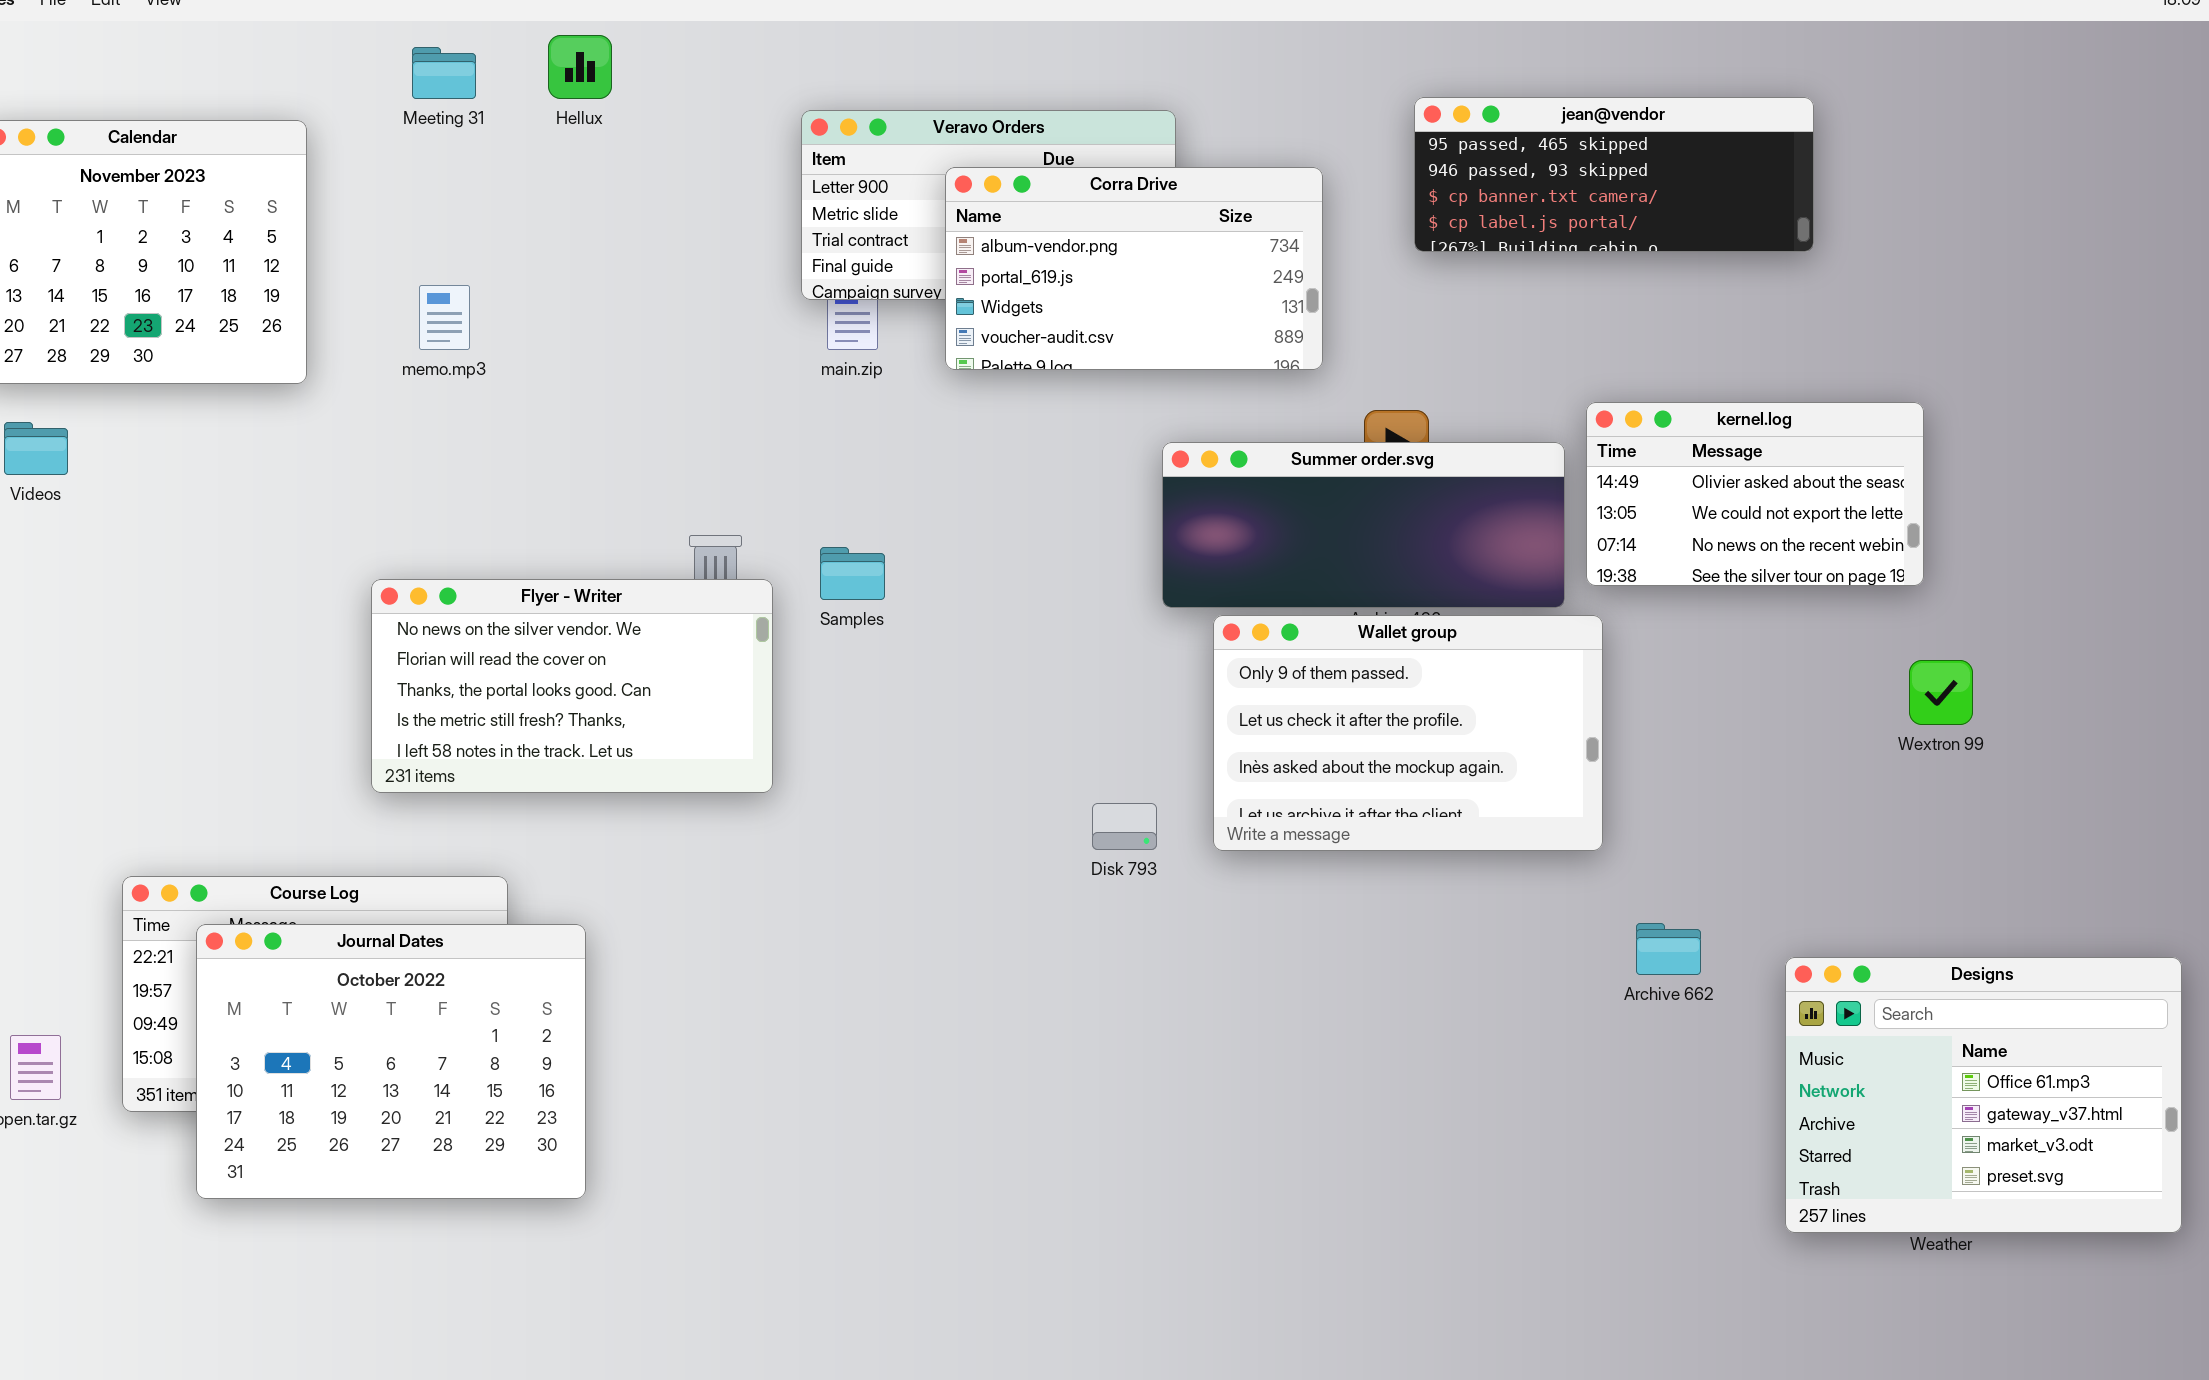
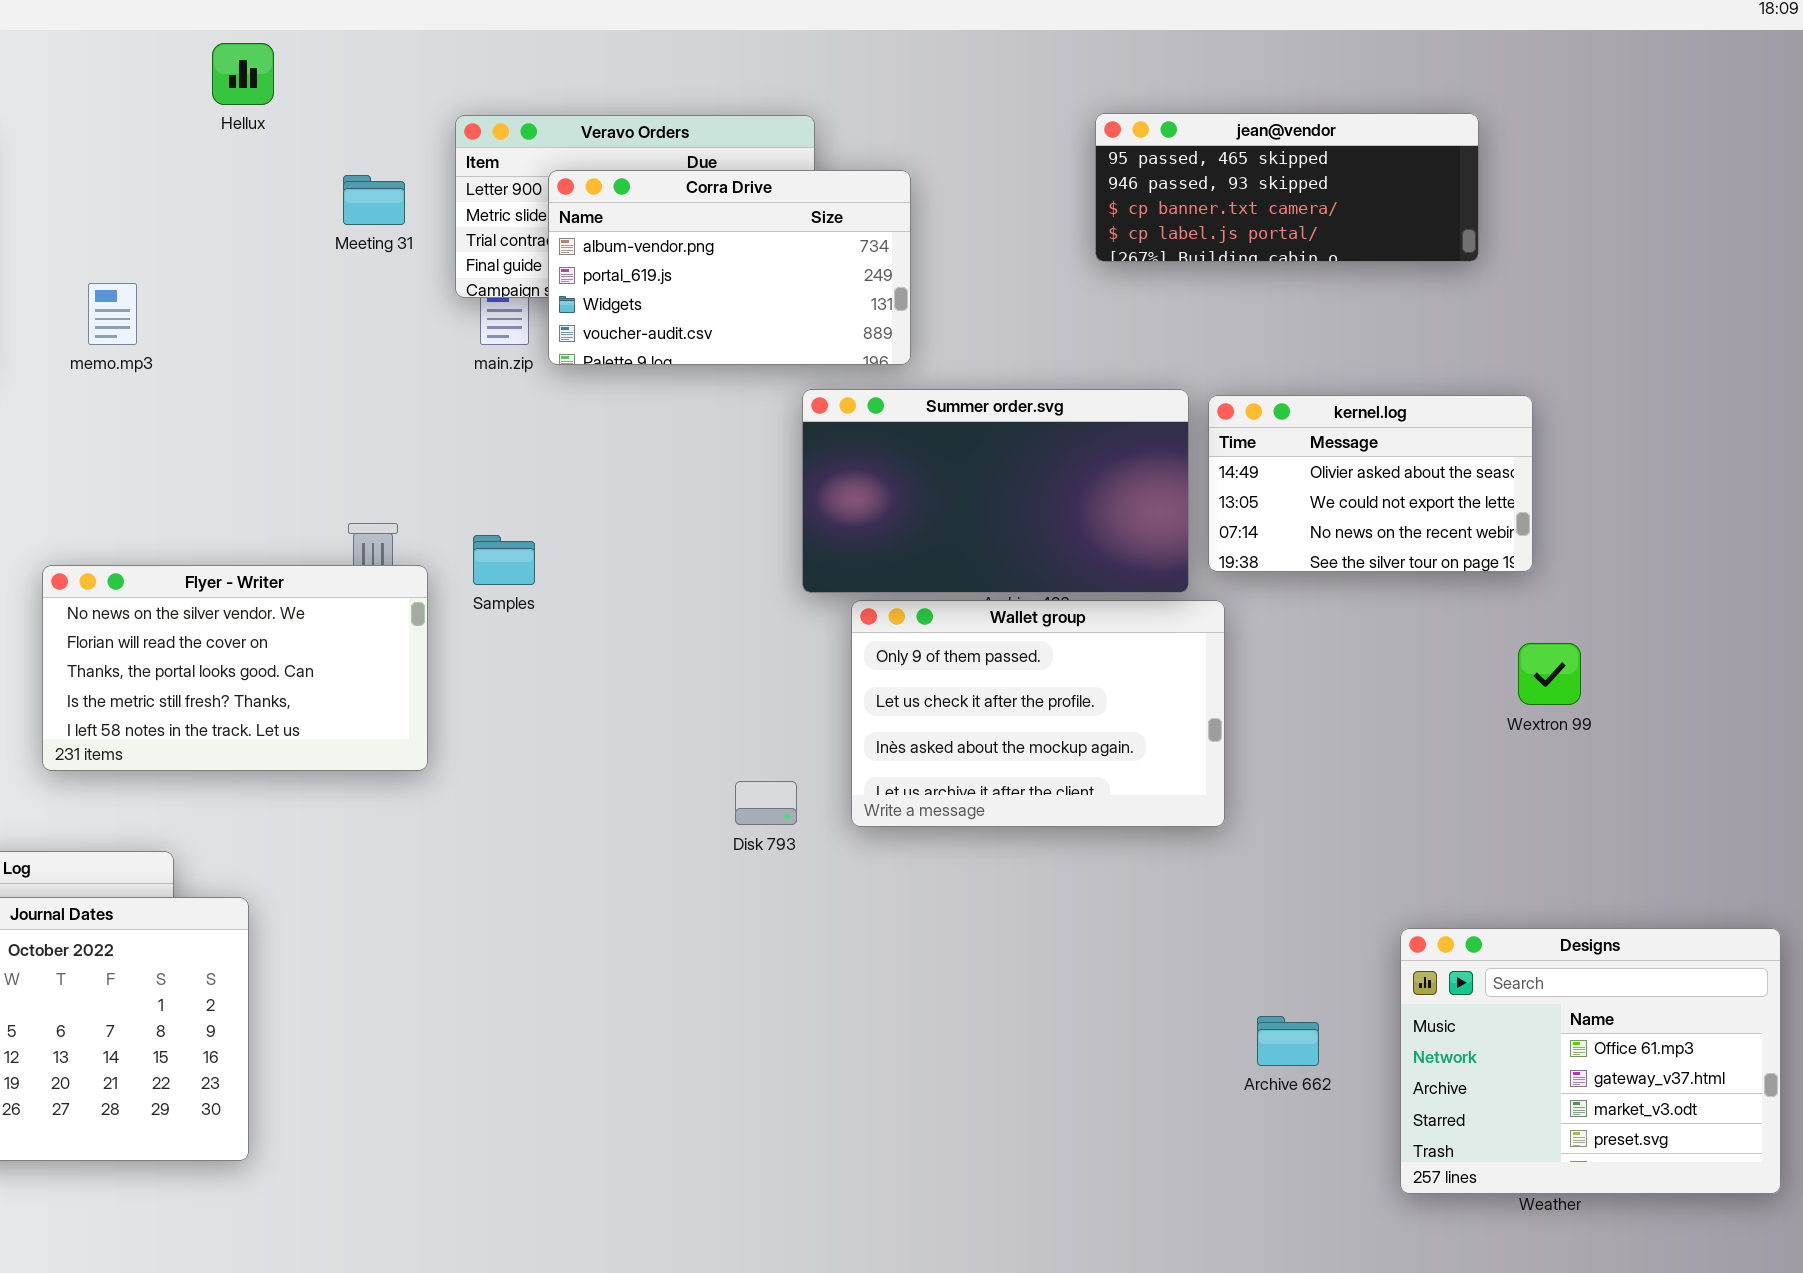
Meeting 31: [412,47,476,99] -> [343,175,405,225], moved
jean@vendor: [1414,97,1814,252] -> [1095,113,1479,262], moved
Corra Drive: [945,167,1323,370] -> [548,170,911,365], moved
Summer order.svg: [1162,442,1565,608] -> [802,389,1189,593], resized
Archive 662: [1636,923,1701,975] -> [1257,1016,1319,1066], moved

